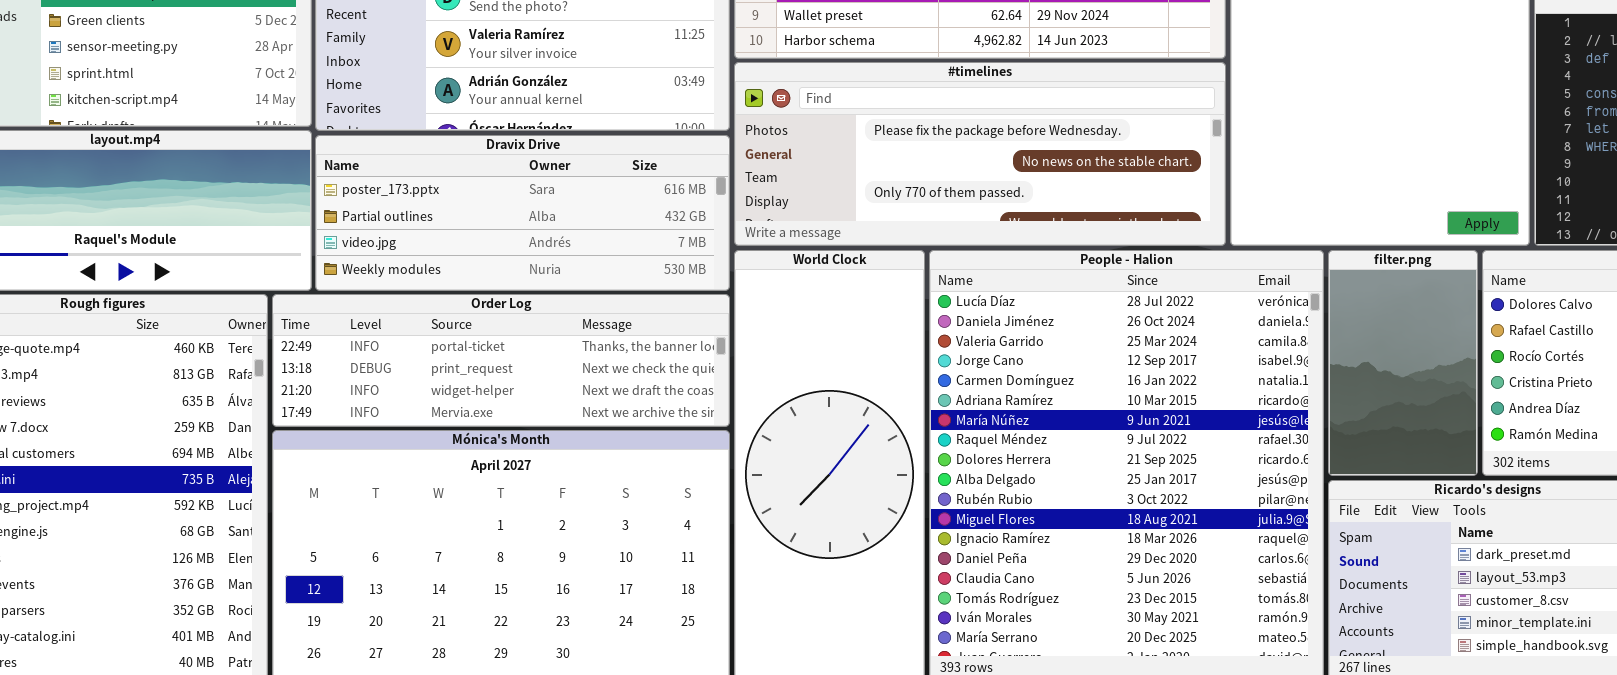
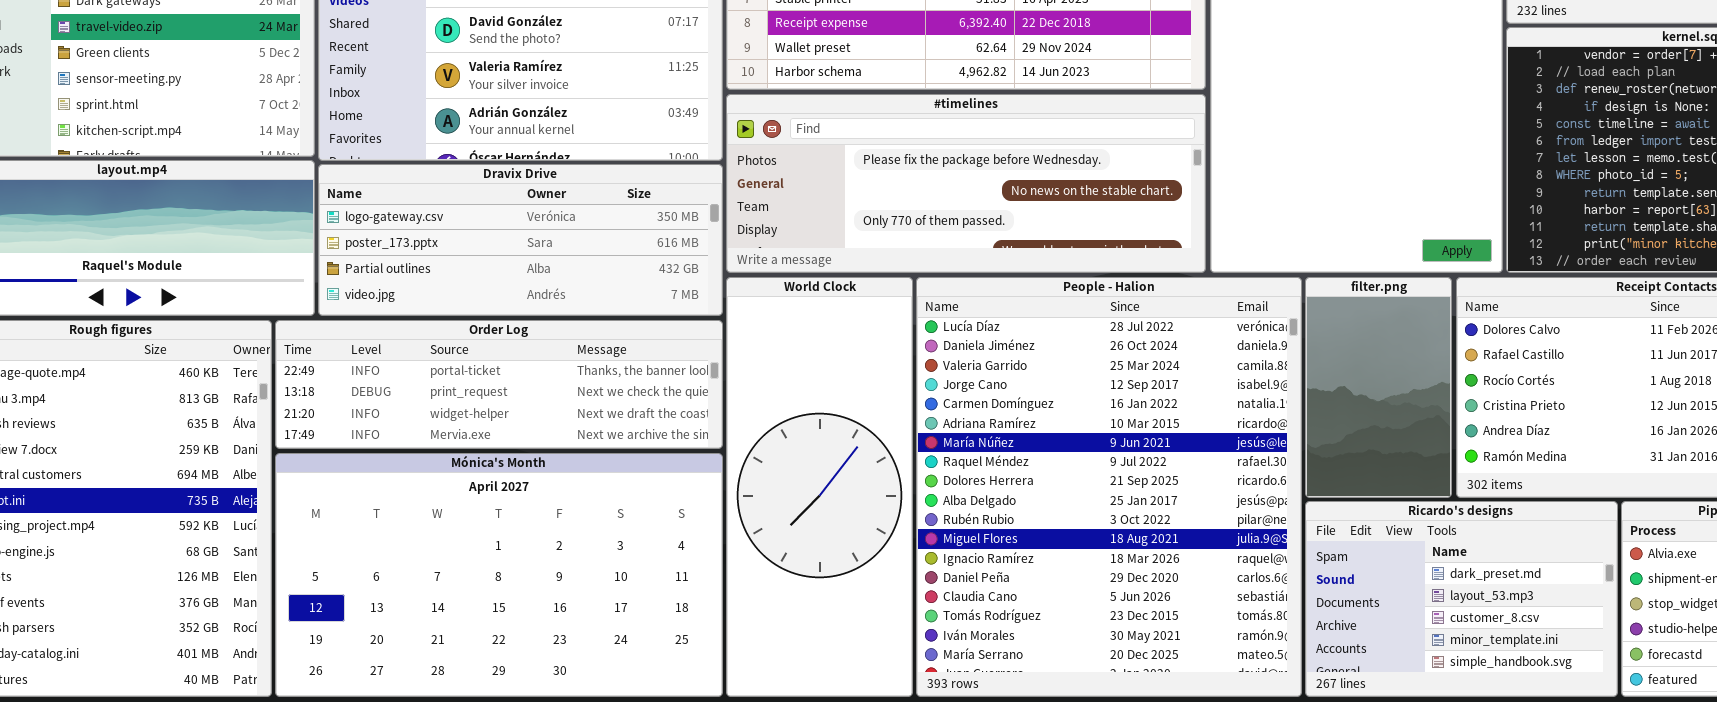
Dravix Drive: [315,135,730,291] -> [318,164,723,316], scrolled up 1 row

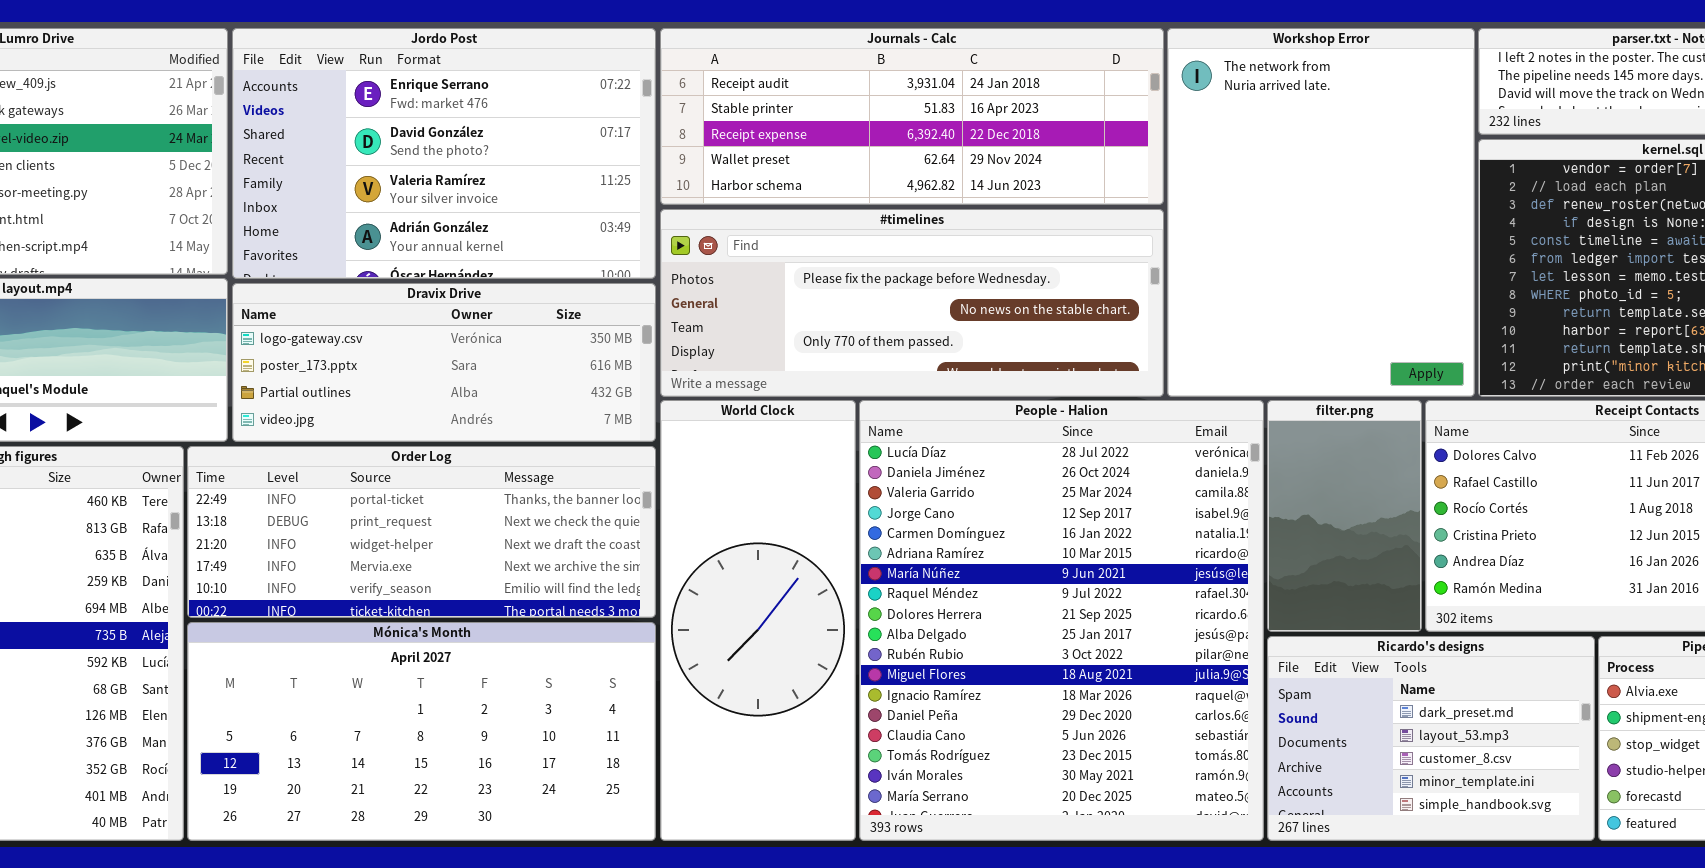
Order Log: [275,320,723,449] -> [187,446,656,618], resized
Mónica's Month: [275,453,723,697] -> [187,622,656,841], resized

